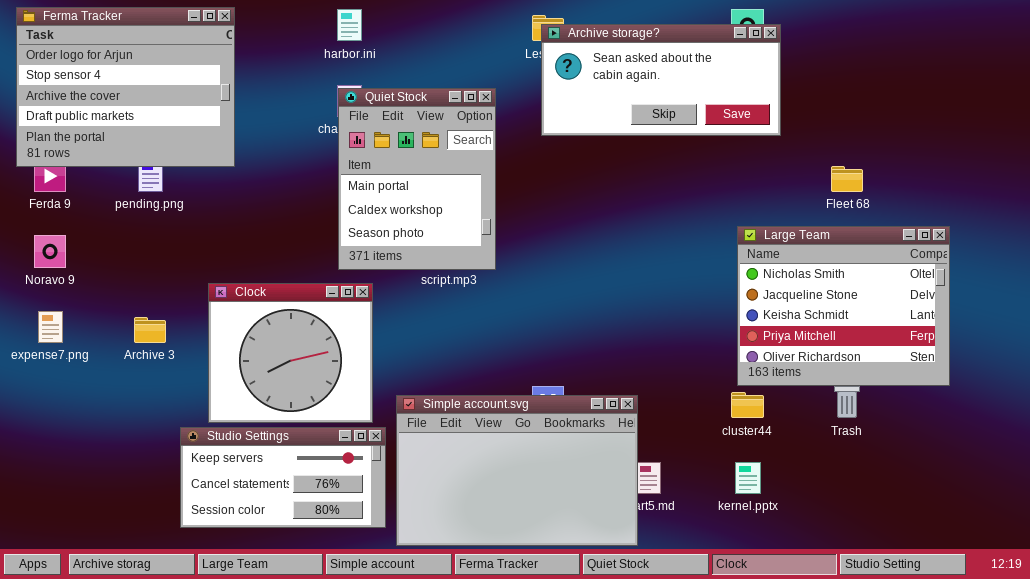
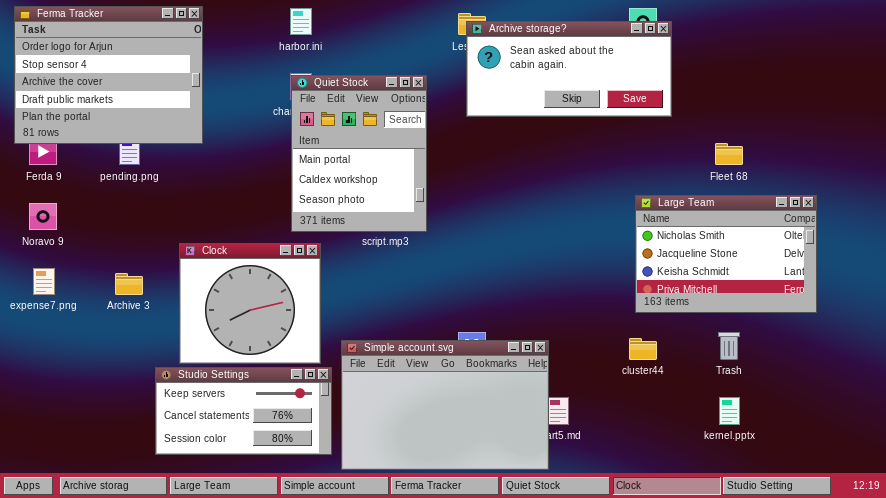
Large Team: [737,226,950,386] -> [635,195,817,313], resized
kernel.pptx: [735,462,761,494] -> [719,397,740,425], moved

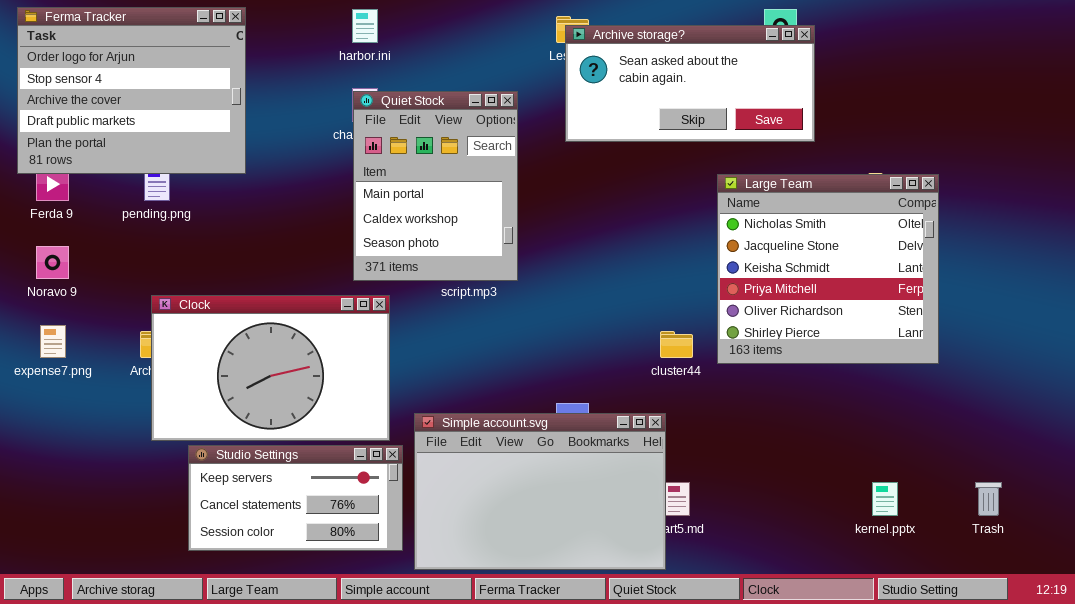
Large Team: [635,195,817,313] -> [717,174,939,364], moved, resized
Clock: [179,243,321,364] -> [151,295,390,441], resized
Trash: [718,332,740,360] -> [975,482,1002,516], moved
cluster44: [629,338,657,360] -> [660,331,693,358], moved

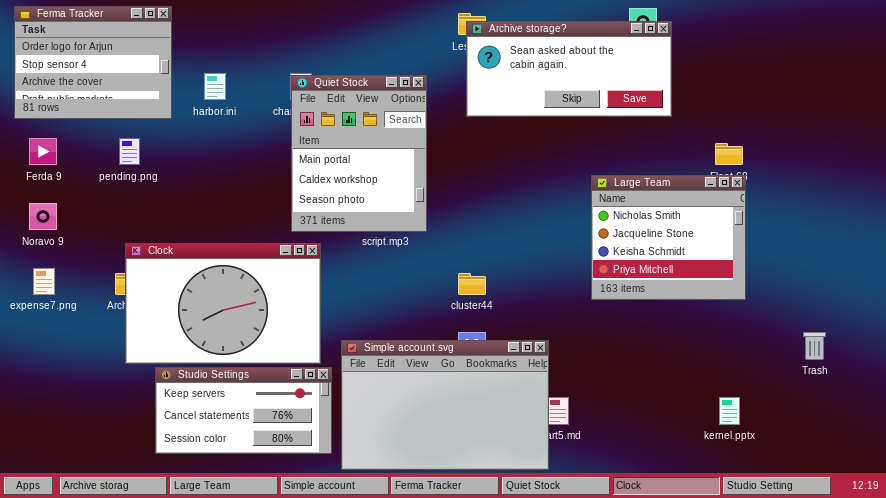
Ferma Tracker: [17,7,246,174] -> [14,6,172,119], resized
harbor.ini: [352,9,378,43] -> [204,73,226,100], moved
Large Team: [717,174,939,364] -> [591,175,746,300], resized
cluster44: [660,331,693,358] -> [458,273,486,295], moved
Trash: [975,482,1002,516] -> [803,332,826,360], moved

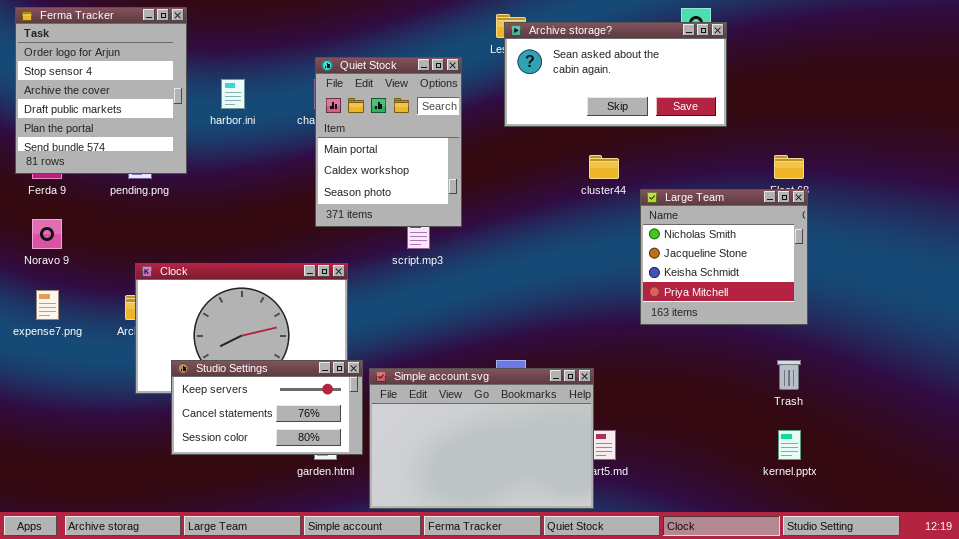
Ferma Tracker: [14,6,172,119] -> [15,7,187,174], resized
Quiet Stock: [291,75,427,232] -> [315,57,462,227], moved
cluster44: [458,273,486,295] -> [589,155,619,179], moved
Trash: [803,332,826,360] -> [777,360,801,390], moved
Studio Settings: [155,367,332,454] -> [171,360,363,455], moved

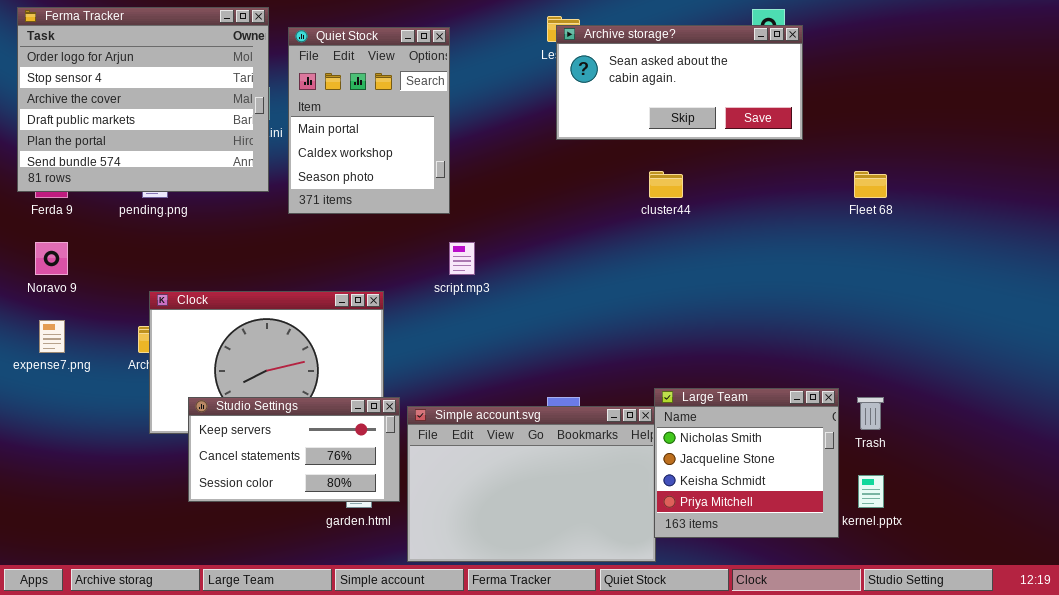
Ferma Tracker: [15,7,187,174] -> [17,7,269,192], resized
Quiet Stock: [315,57,462,227] -> [288,27,450,214], moved
Large Team: [640,189,808,325] -> [654,388,839,538], moved

